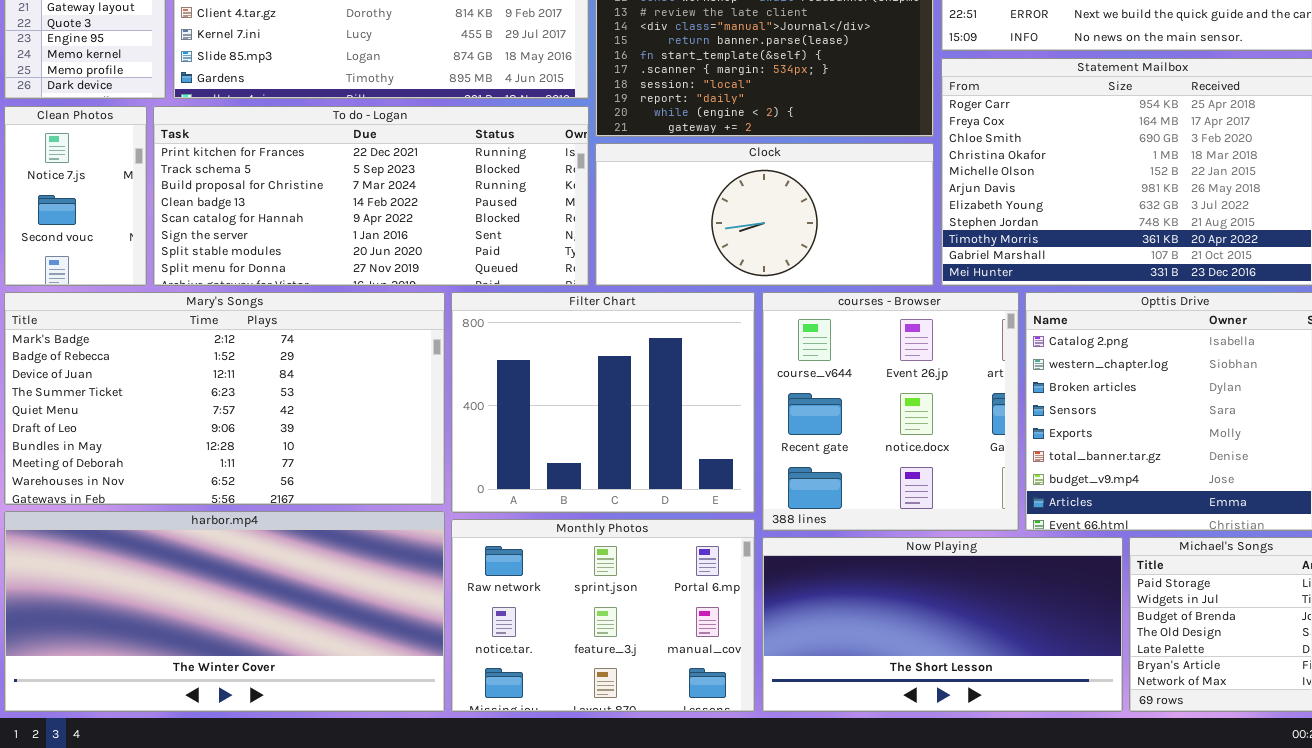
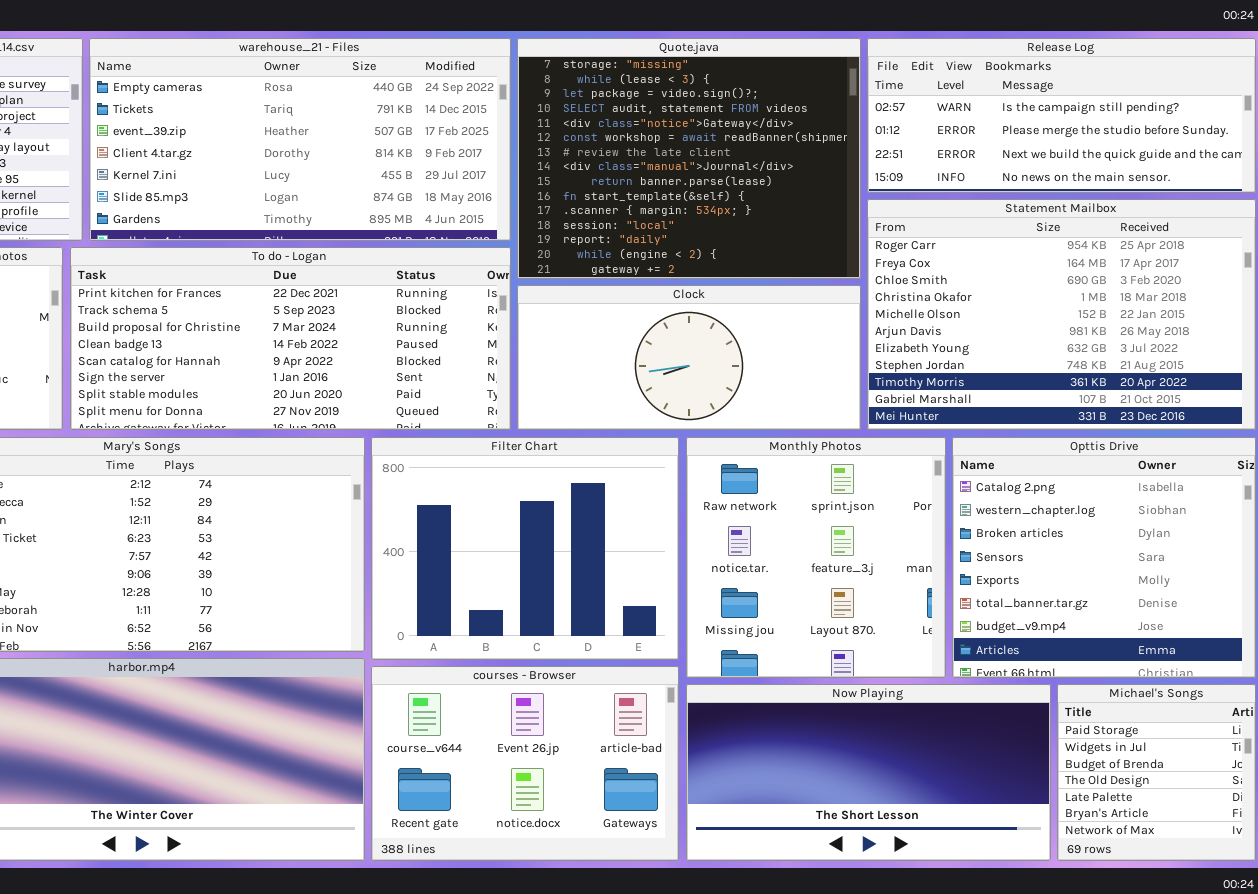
courses - Browser: [762,292,1019,531] -> [371,666,679,861], moved, resized
Monthly Photos: [451,519,755,712] -> [686,437,946,678], moved, resized

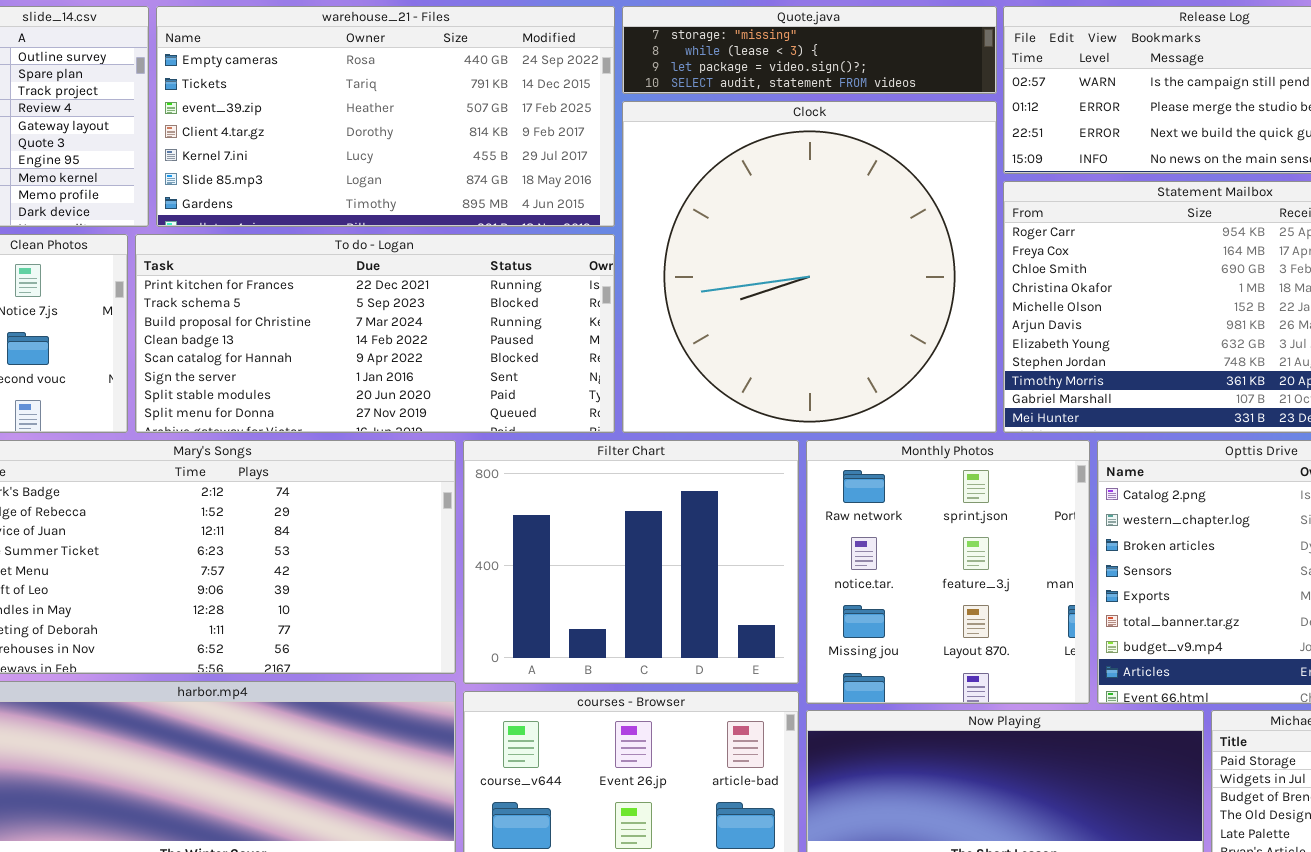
Quote.java: [517,38,861,279] -> [622,6,997,94], resized
Clock: [517,285,861,430] -> [622,101,997,433], resized

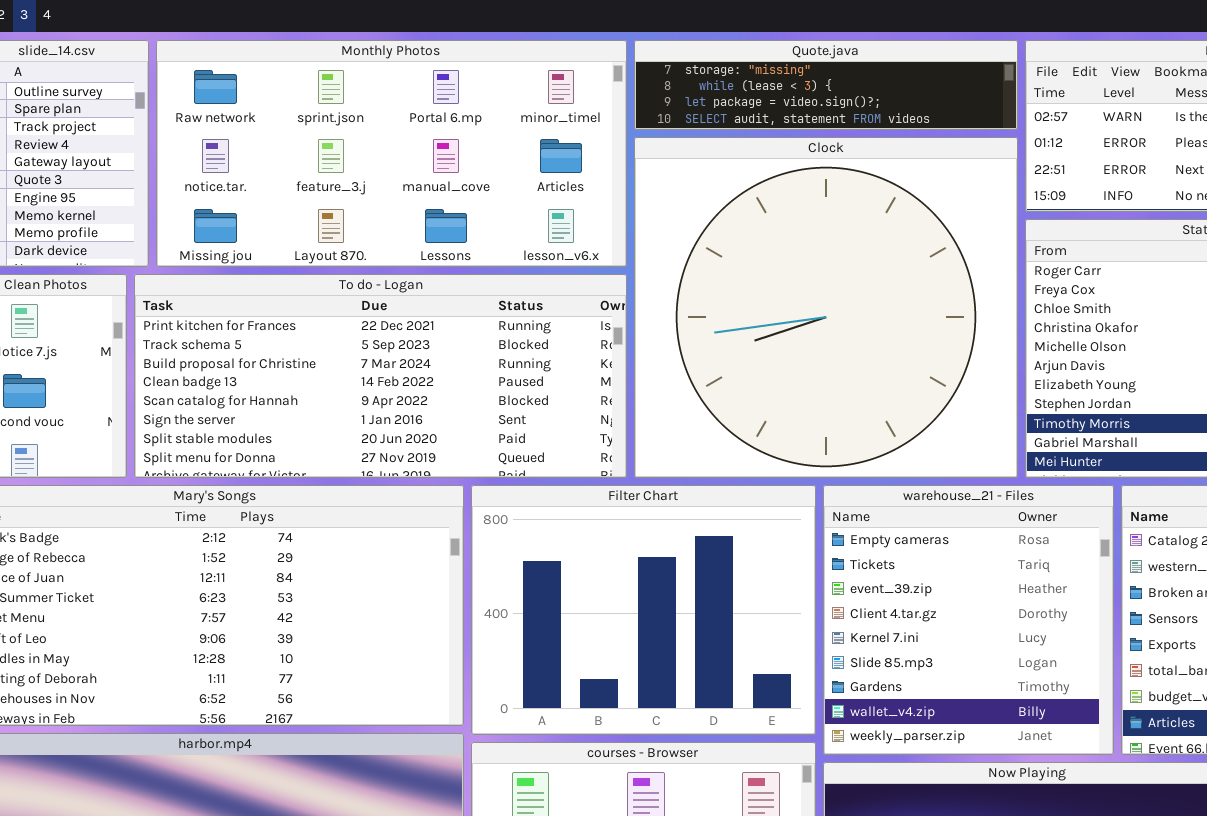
warehouse_21 - Files: [156,6,615,227] -> [823,485,1114,755], moved, resized
Monthly Photos: [806,440,1090,704] -> [156,40,627,267], moved, resized

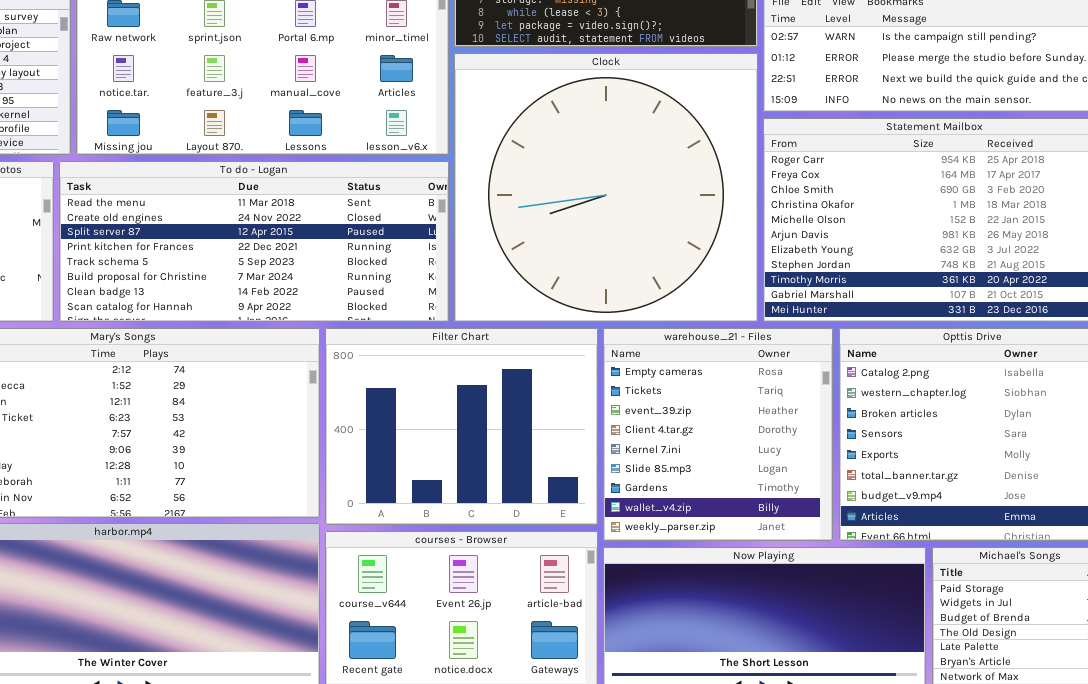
To do - Logan: [134,274,627,478] -> [59,161,449,322], scrolled up 3 rows

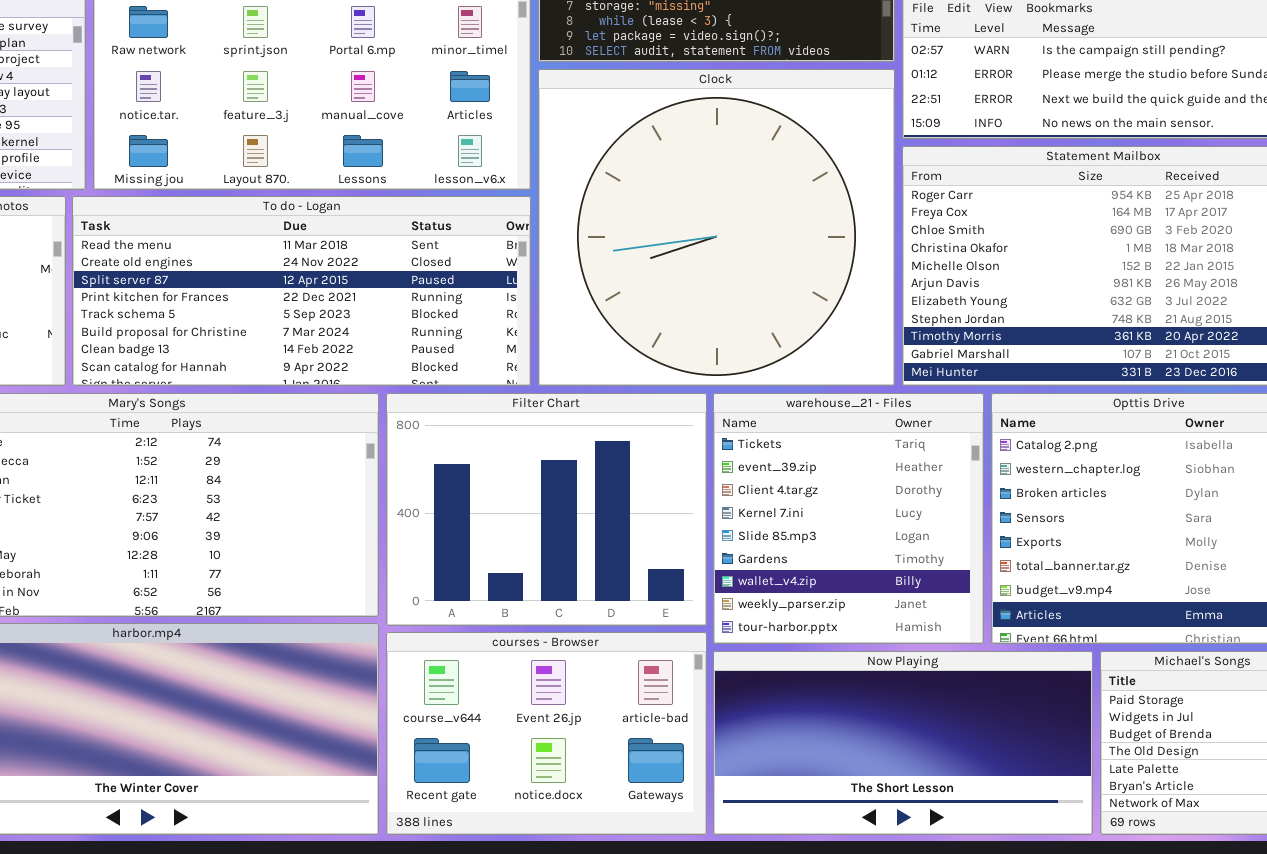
warehouse_21 - Files: [603,328,833,541] -> [713,393,984,644], scrolled down 1 row

